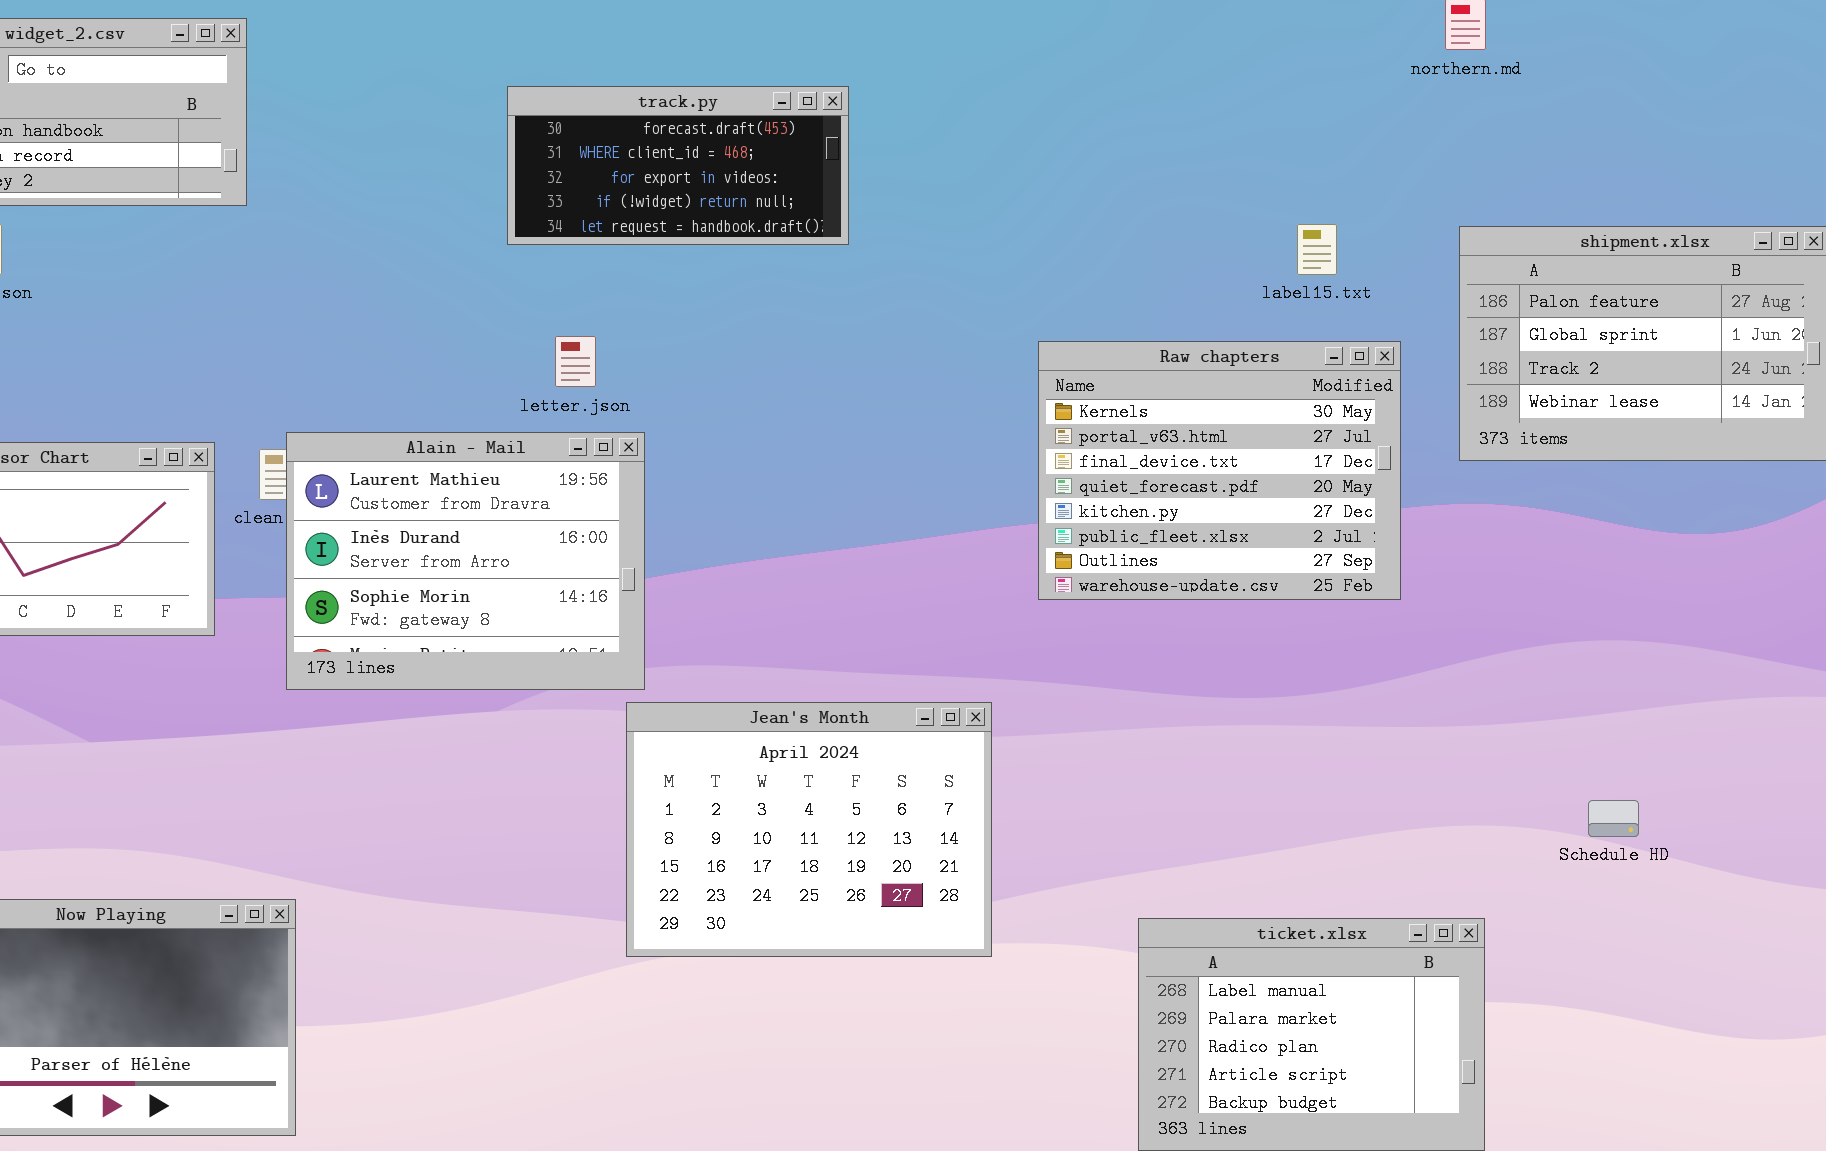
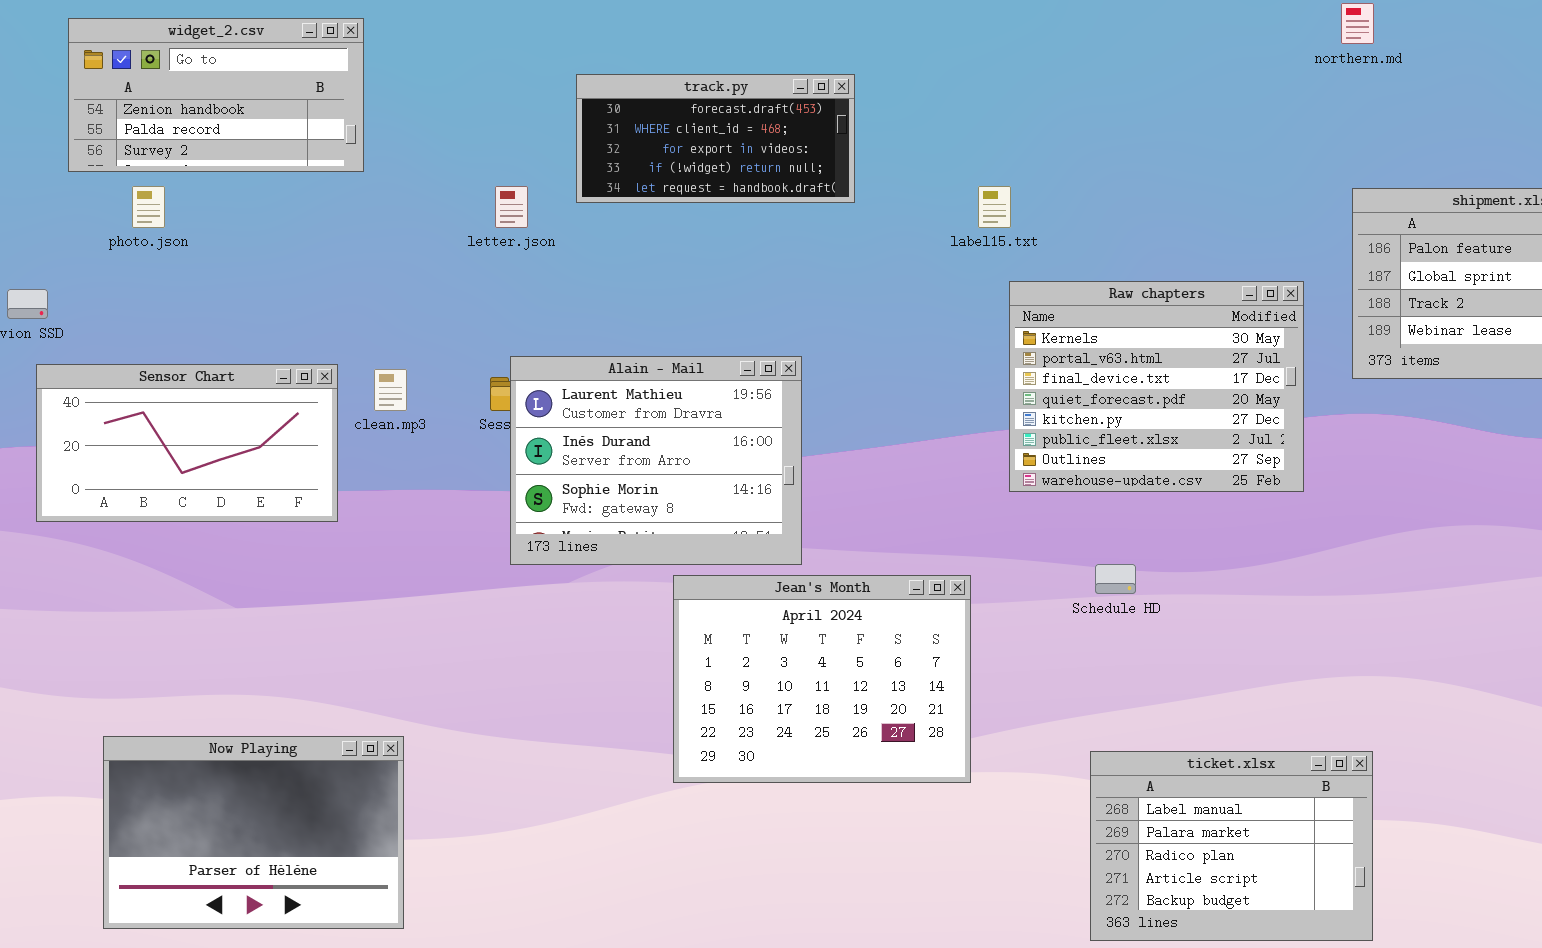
label15.txt: [1297,224,1337,275] -> [978,186,1011,228], moved
letter.json: [555,336,596,387] -> [495,186,528,228], moved
Alain - Mail: [286,432,645,690] -> [510,356,802,565], moved
Schedule HD: [1588,800,1639,837] -> [1095,564,1136,594], moved

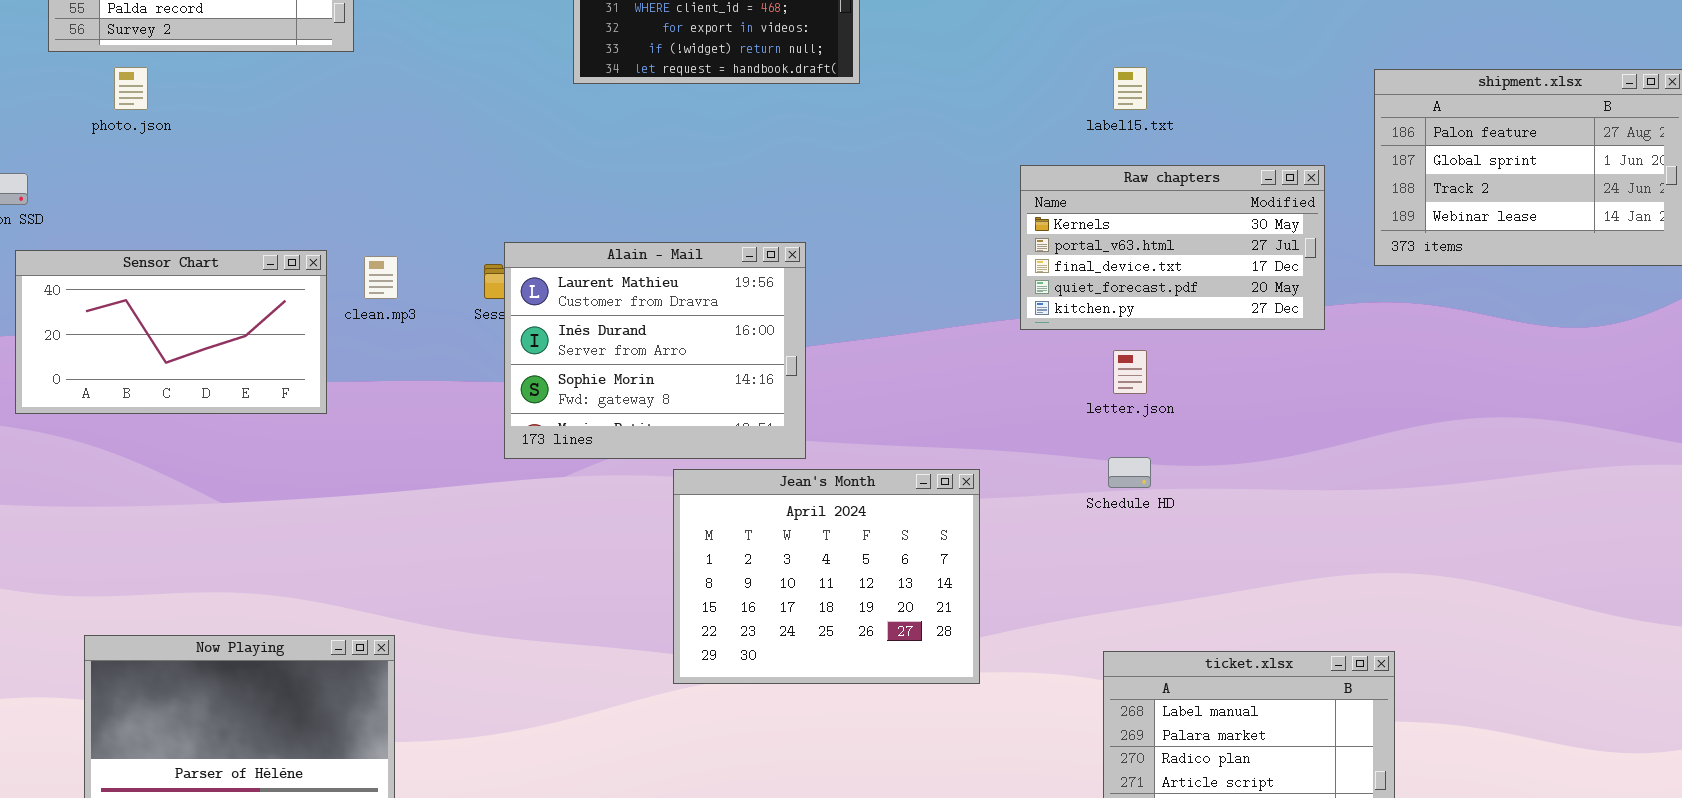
letter.json: [495,186,528,228] -> [1113,350,1147,394], moved
label15.txt: [978,186,1011,228] -> [1113,67,1147,110], moved
Raw chapters: [1009,281,1304,492] -> [1020,165,1325,330], resized

